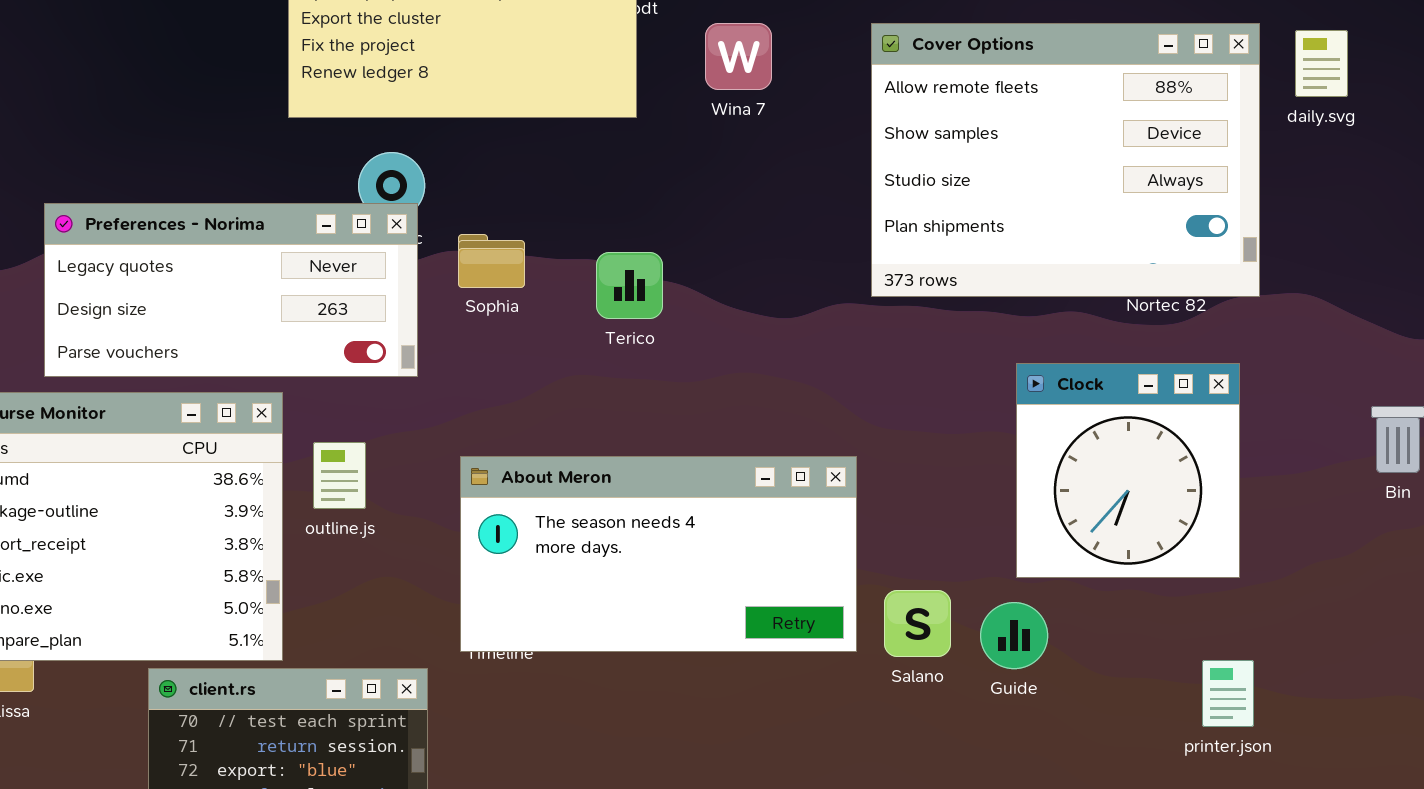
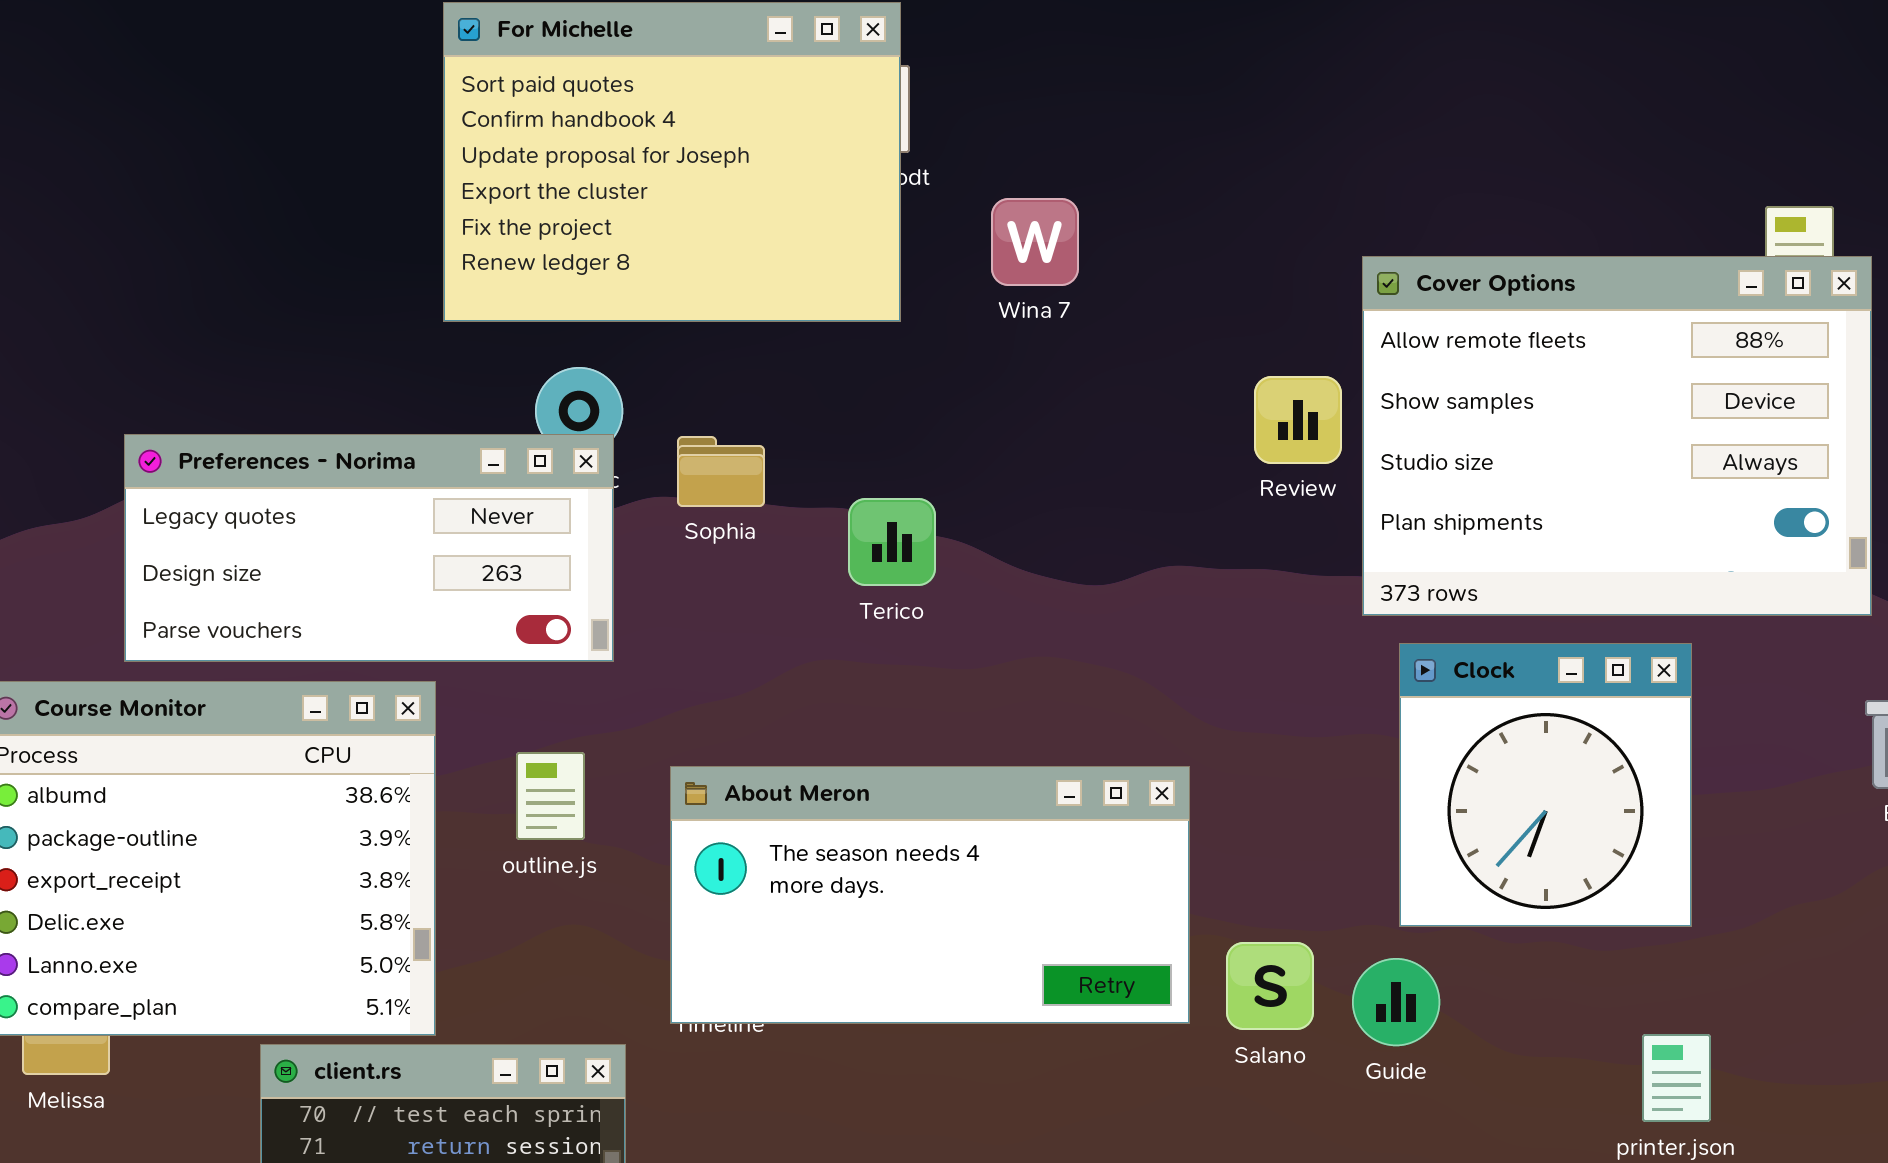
Cover Options: [871,23,1260,297] -> [1362,256,1872,616], moved
Sophia: [458,234,525,288] -> [677,436,765,507], moved
outline.js: [313,442,366,509] -> [516,752,585,840], moved

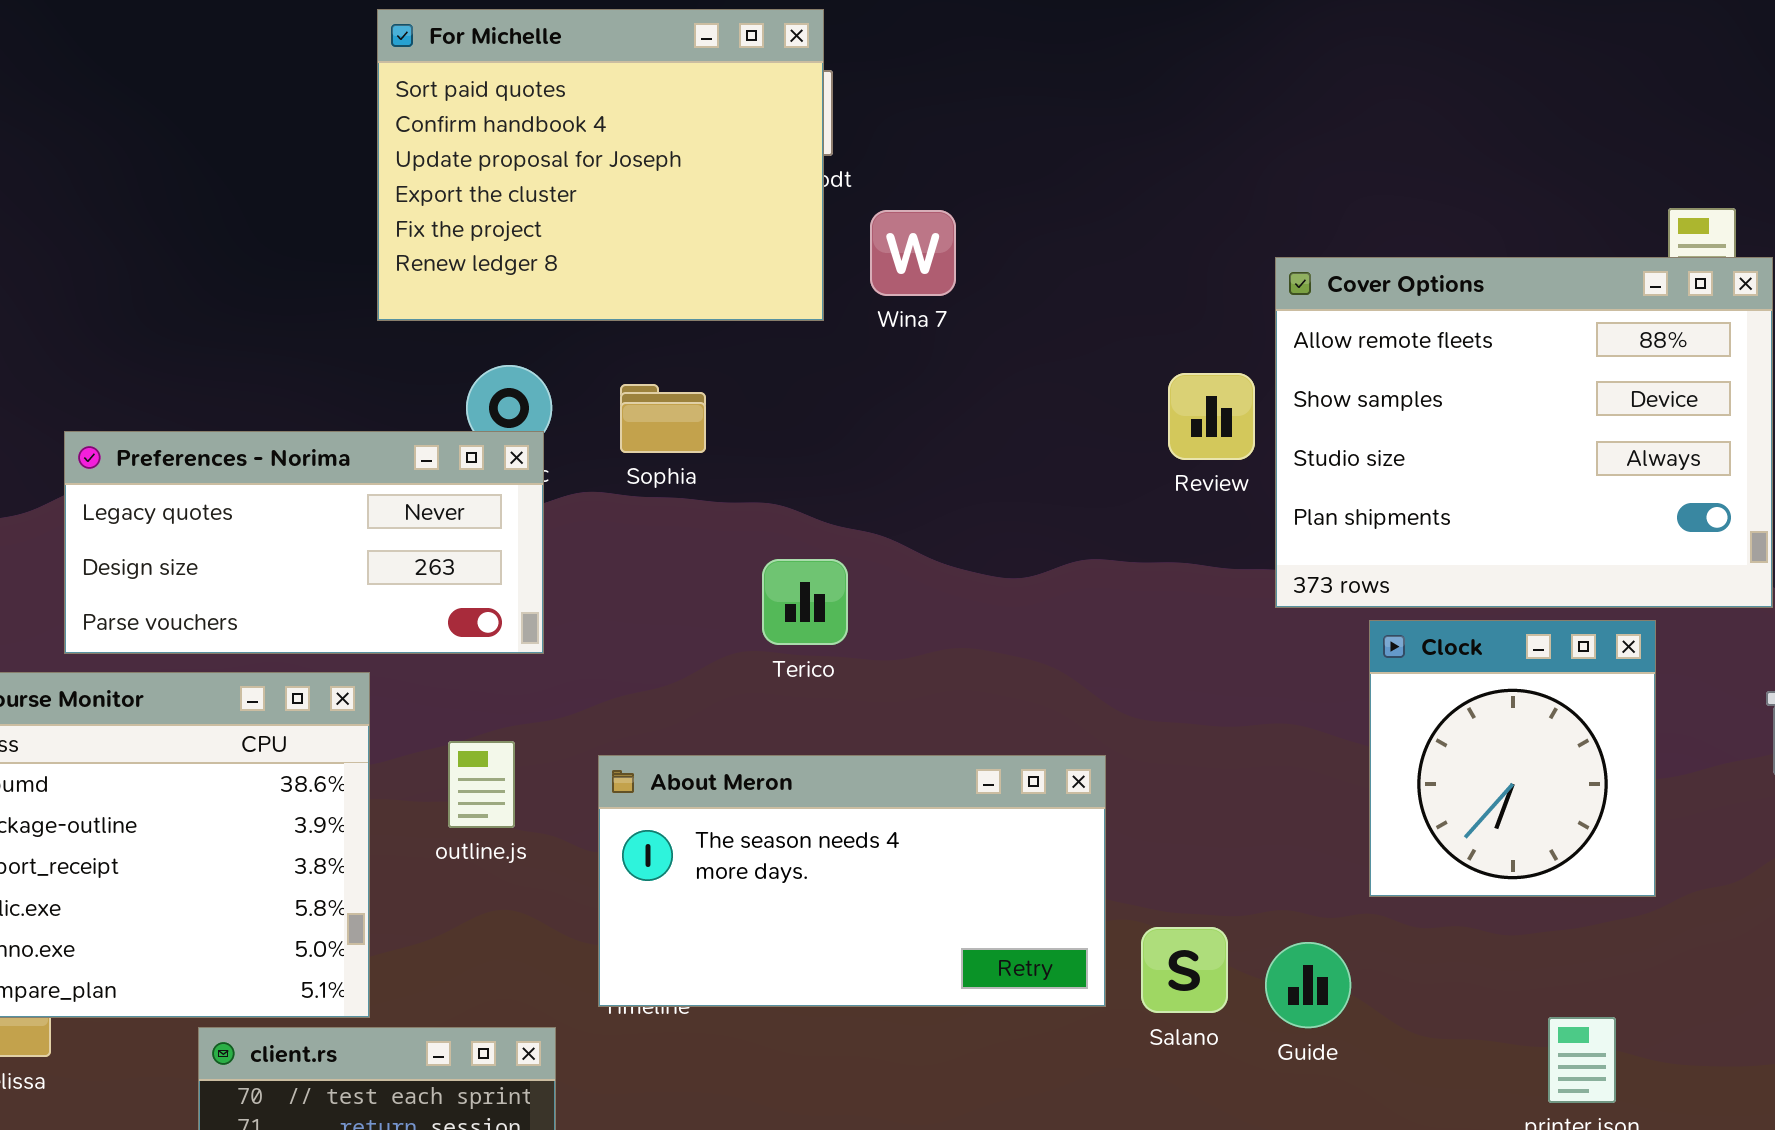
Wina 7: [991,198,1079,286] -> [870,210,956,296], moved
Sophia: [677,436,765,507] -> [620,384,706,453], moved
Terico: [848,498,936,586] -> [762,559,848,645], moved
Clock: [1399,643,1692,927] -> [1369,620,1656,897], moved

